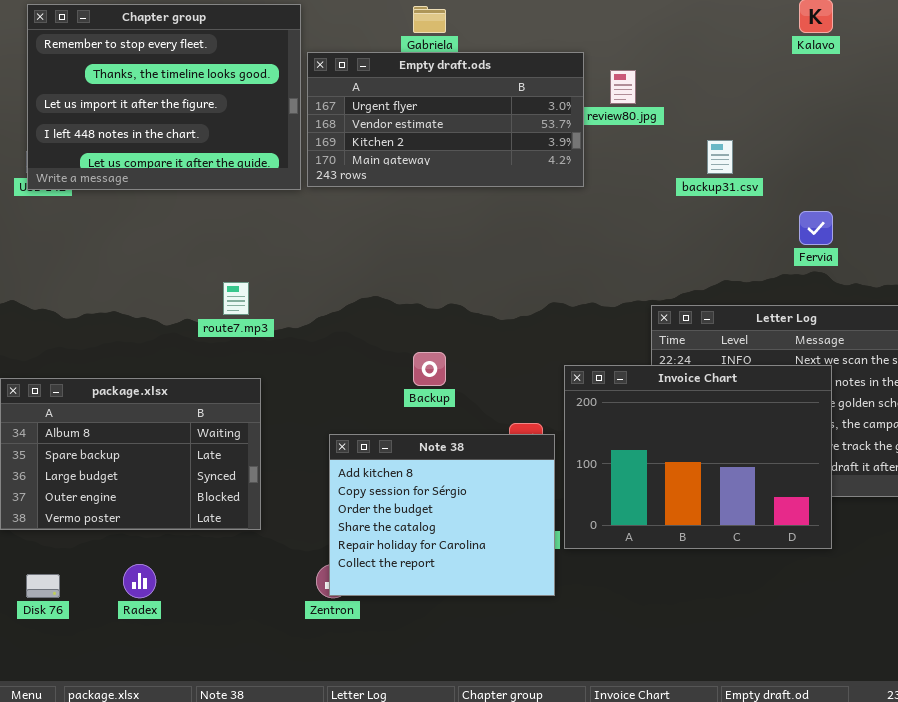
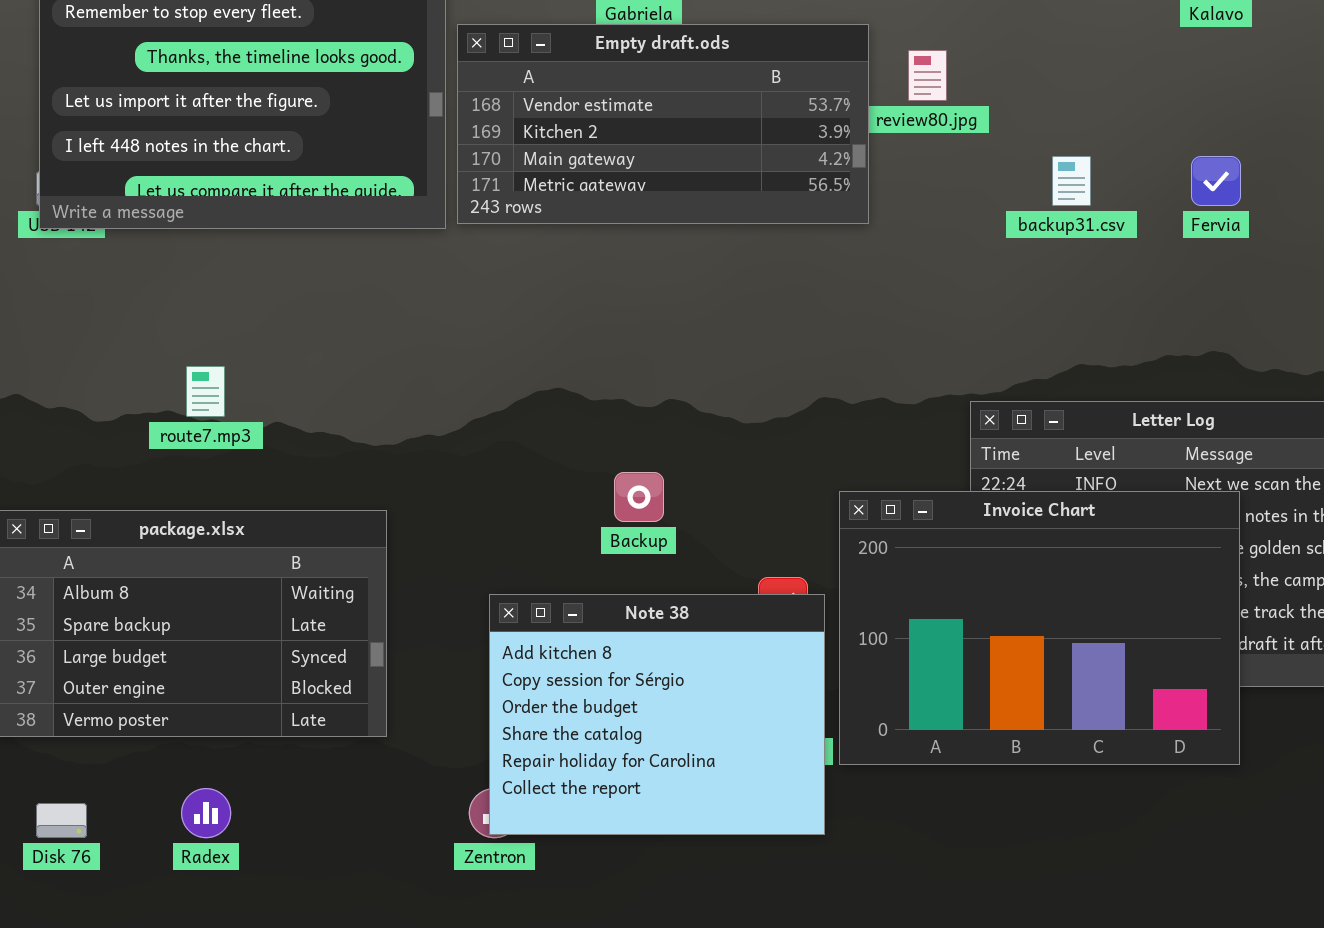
Empty draft.ods: [307,52,584,187] -> [457,24,869,224], scrolled down 1 row
Fervia: [799,211,833,245] -> [1191,156,1241,206], moved
route7.mp3: [223,282,249,315] -> [186,366,225,417], moved

